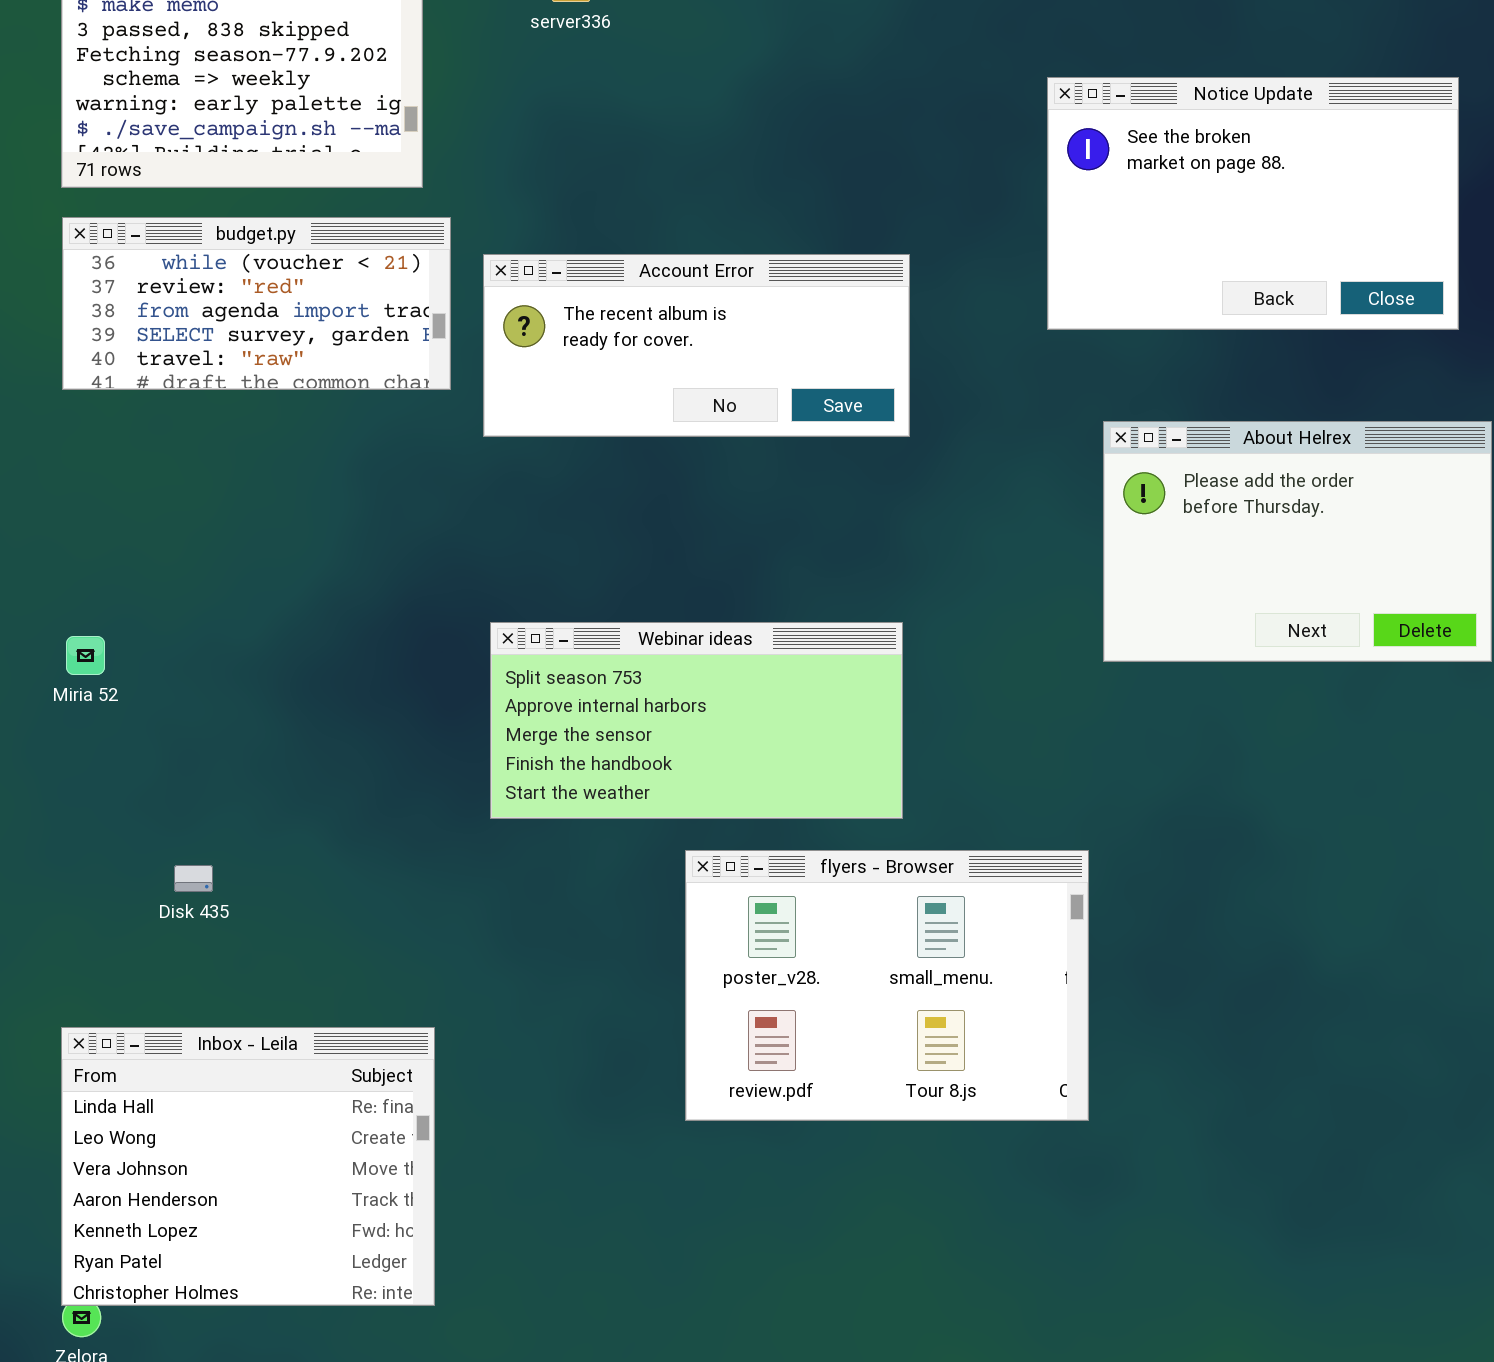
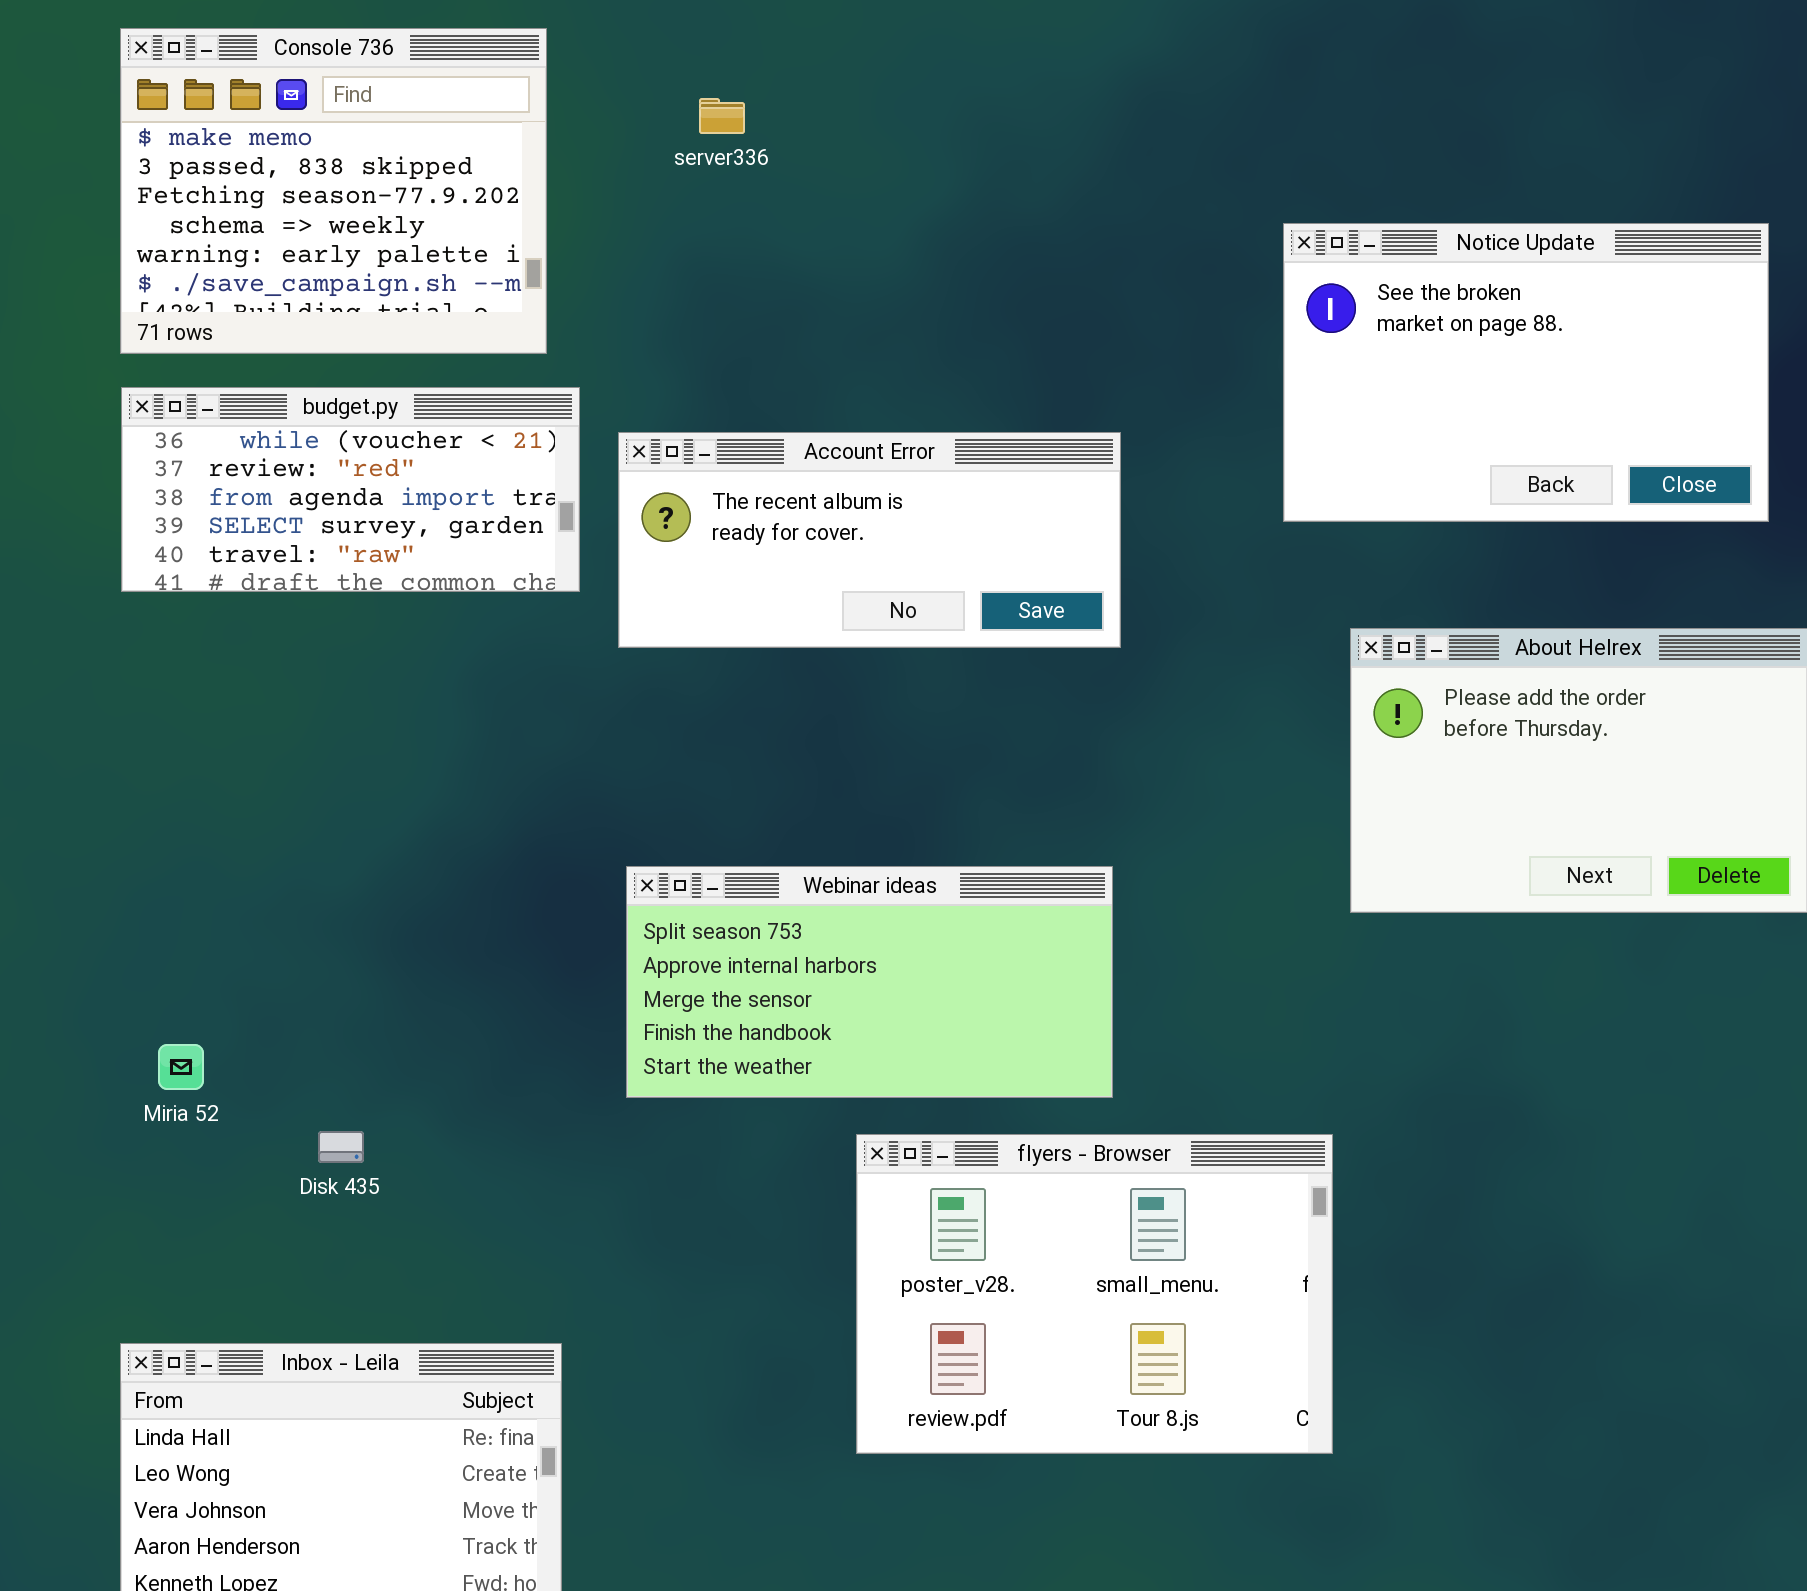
Miria 52: [66,636,105,675] -> [158,1044,204,1090], moved
Disk 435: [174,865,213,892] -> [318,1131,364,1163], moved

